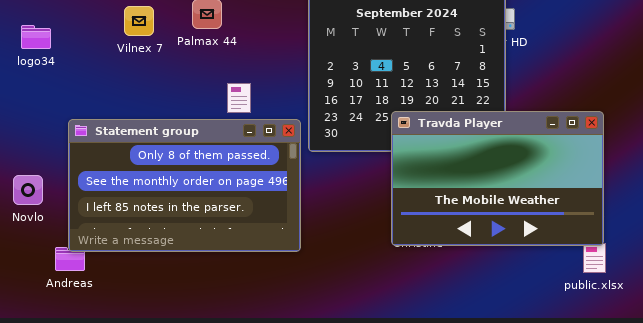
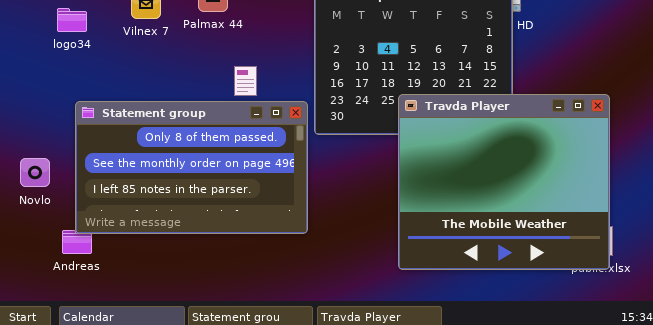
logo34: [21,25,51,49] -> [57,8,87,32], moved
Travda Player: [391,111,604,246] -> [398,94,610,270], resized

